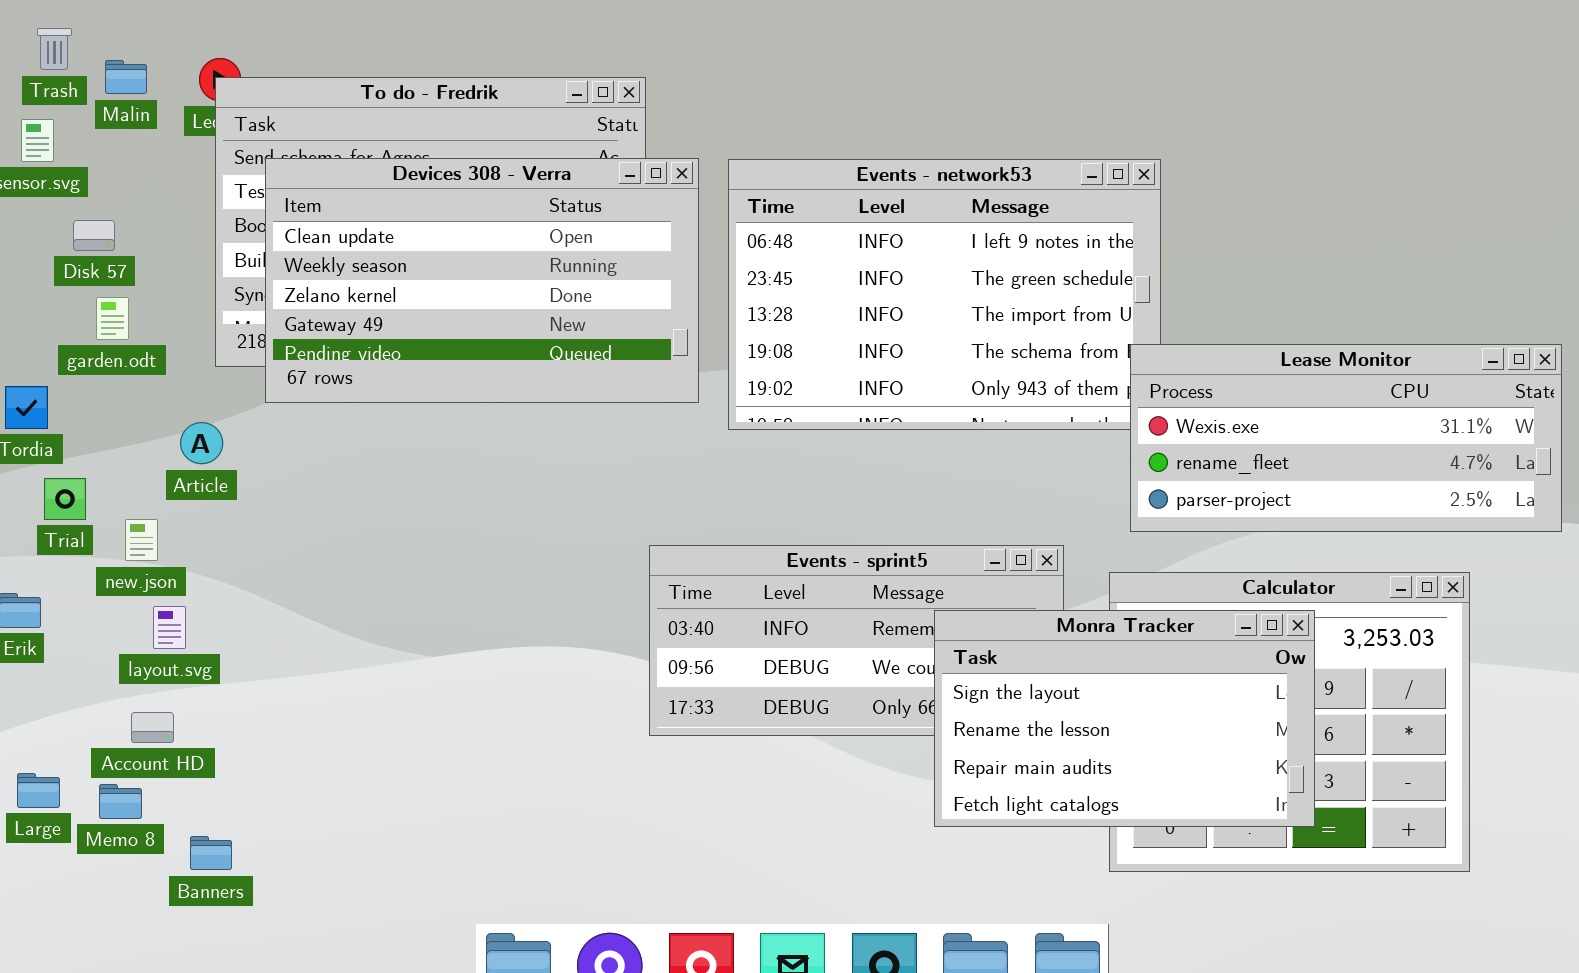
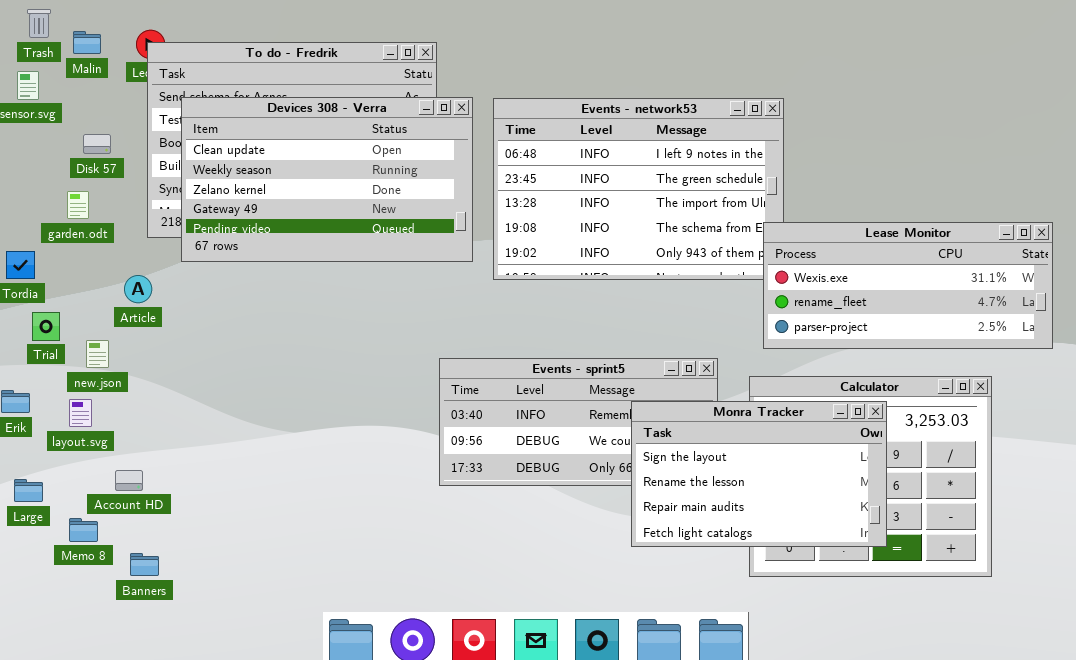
Disk 57: [73,220,115,251] -> [83,134,111,154], moved
layout.svg: [153,606,186,649] -> [69,399,92,427], moved
Account HD: [131,712,174,743] -> [115,470,143,491], moved
Large: [17,773,60,808] -> [14,479,43,502], moved

